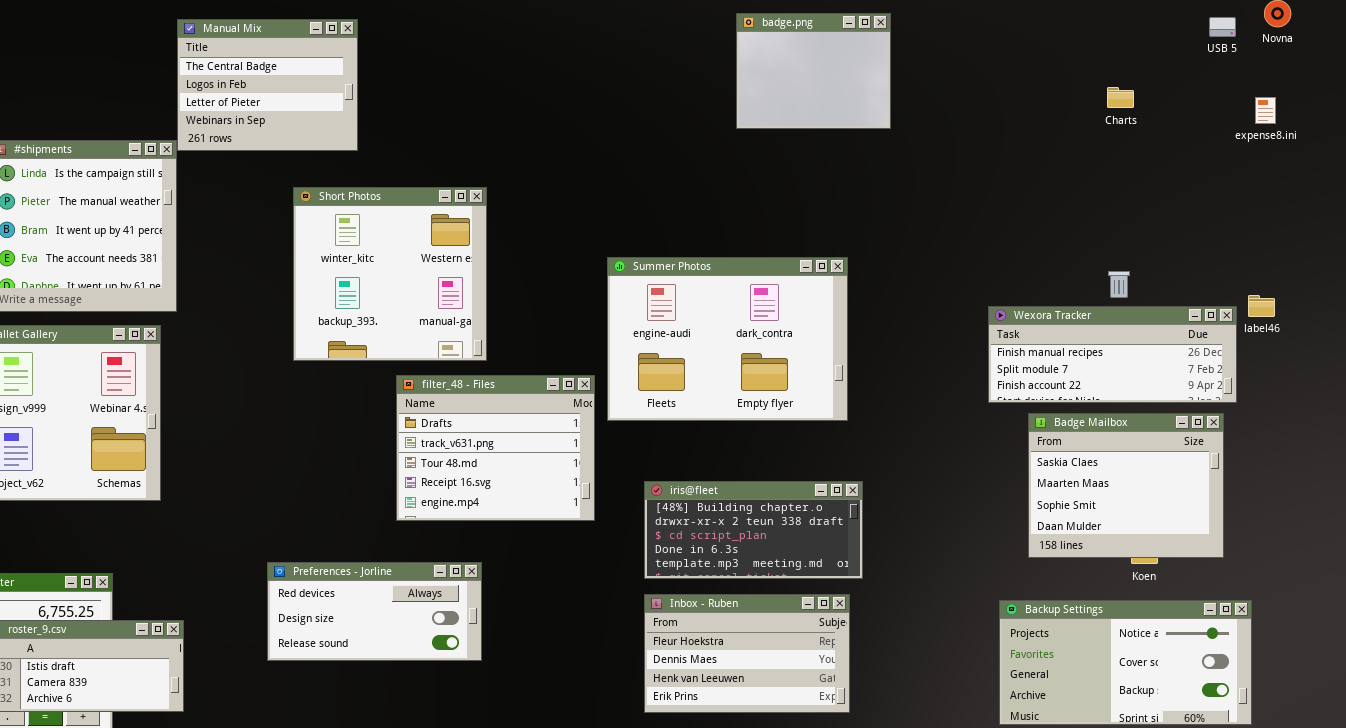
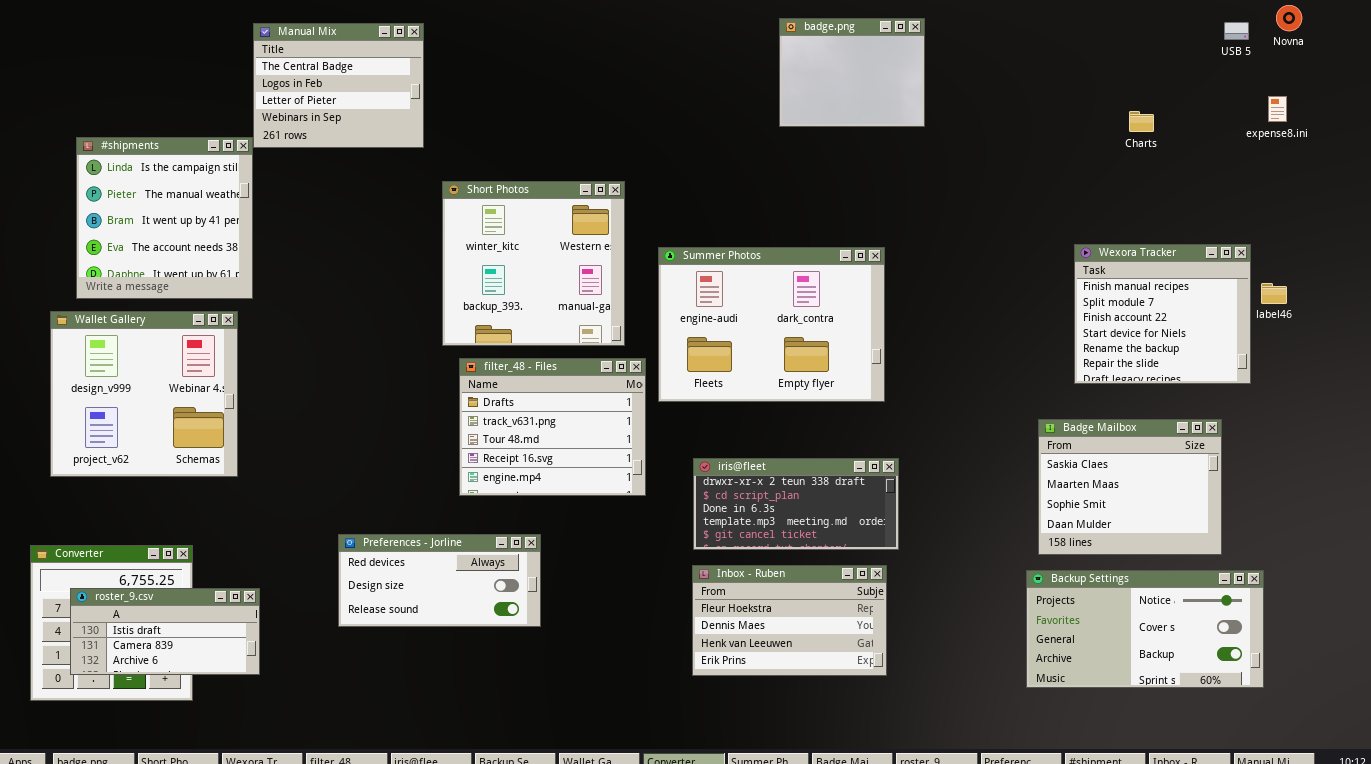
Charts: [1107,87,1134,108] -> [1129,111,1154,132], moved
Short Photos: [293,187,487,361] -> [442,181,625,346], moved
Wexora Tracker: [988,306,1237,403] -> [1074,244,1251,384], resized
Badge Mailbox: [1028,413,1224,558] -> [1038,419,1222,555], moved
iris@fleet: [644,481,863,579] -> [693,458,899,550], scrolled down 1 row

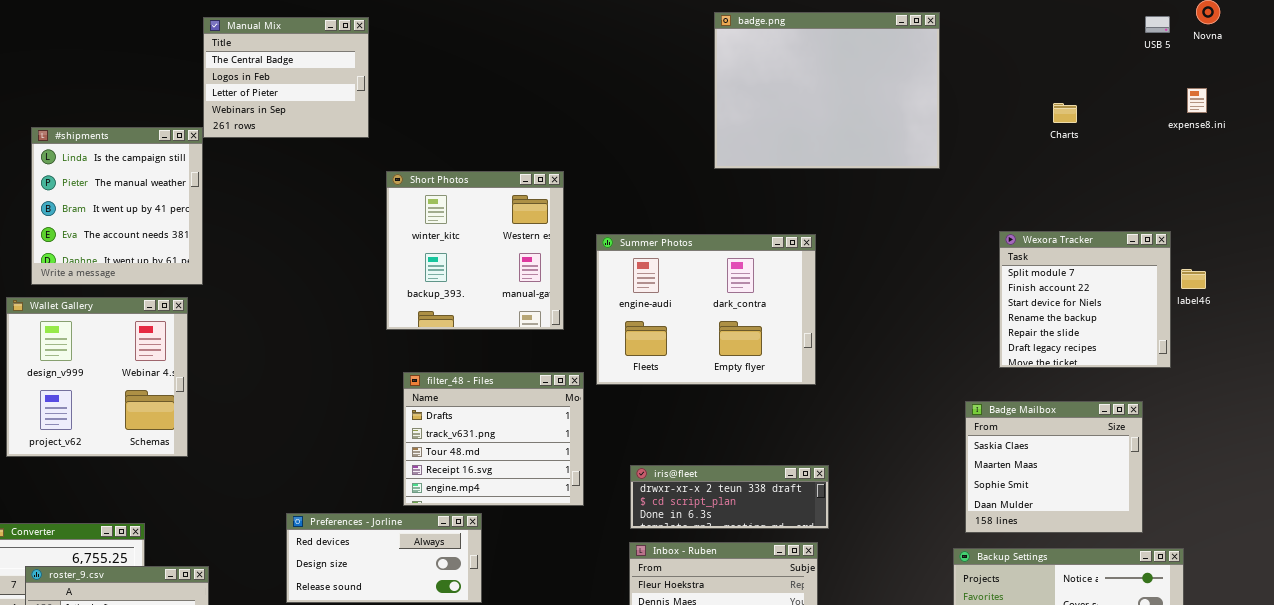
badge.png: [779,18,925,127] -> [714,12,940,169], resized
Wexora Tracker: [1074,244,1251,384] -> [999,231,1171,368], scrolled down 1 row
filter_48 - Files: [459,358,646,496] -> [403,372,584,506], moved
iris@fleet: [693,458,899,550] -> [630,465,829,529], resized

